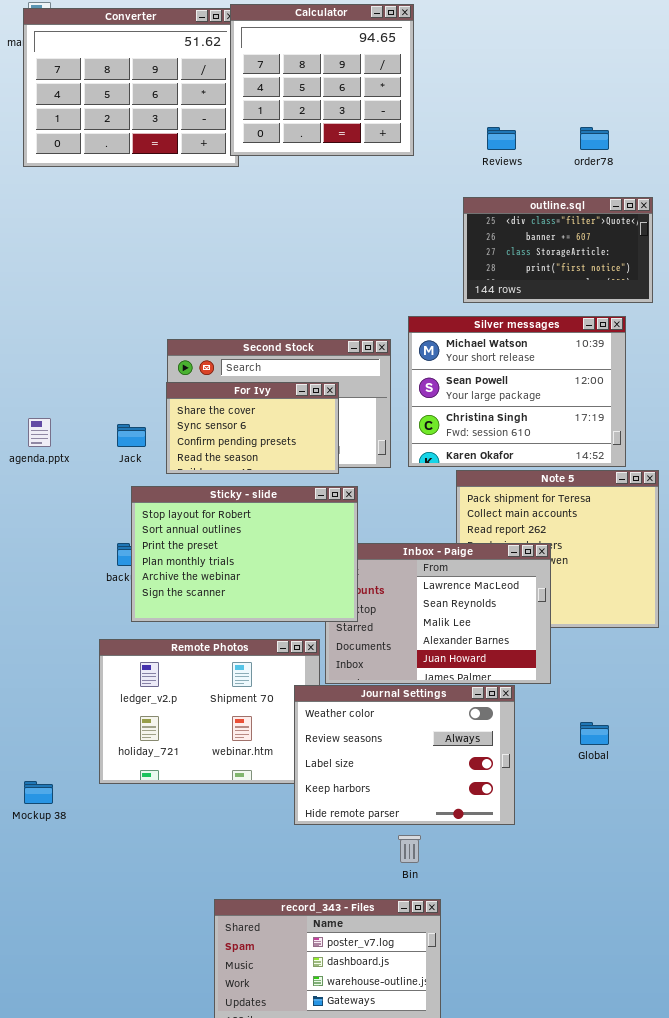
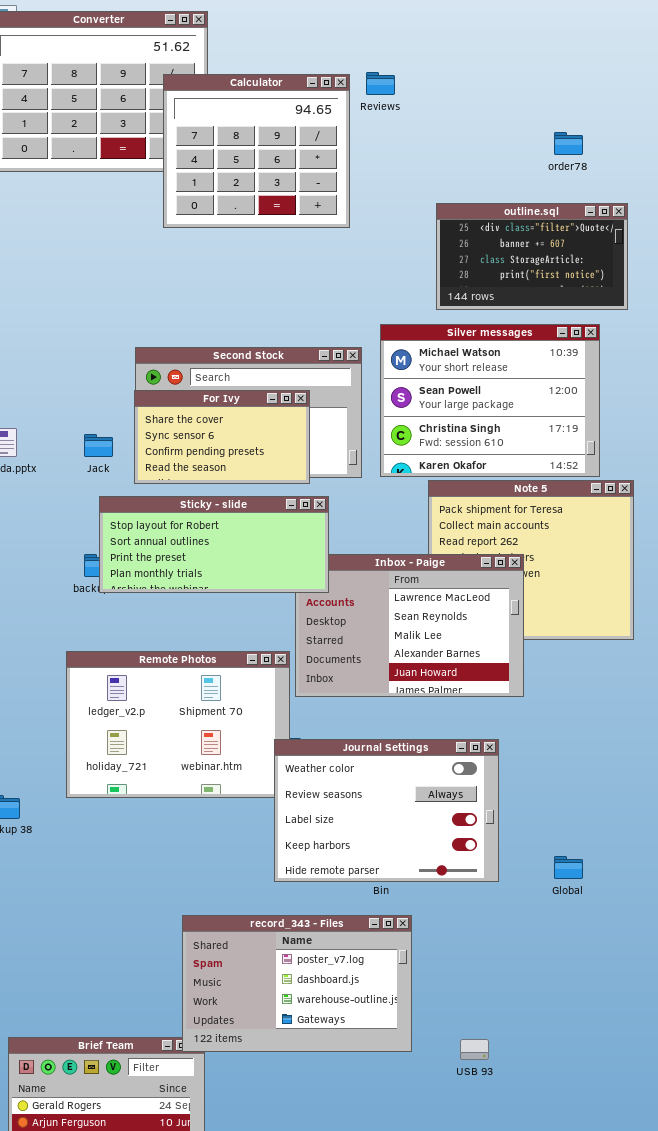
Calculator: [230,4,414,156] -> [163,74,350,228], moved
Reviews: [487,127,516,150] -> [366,72,395,95], moved
Sticky - slide: [131,486,358,622] -> [99,496,329,593], resized
Journal Settings: [294,685,515,825] -> [274,739,499,882], moved
Global: [580,722,609,745] -> [554,856,583,879], moved

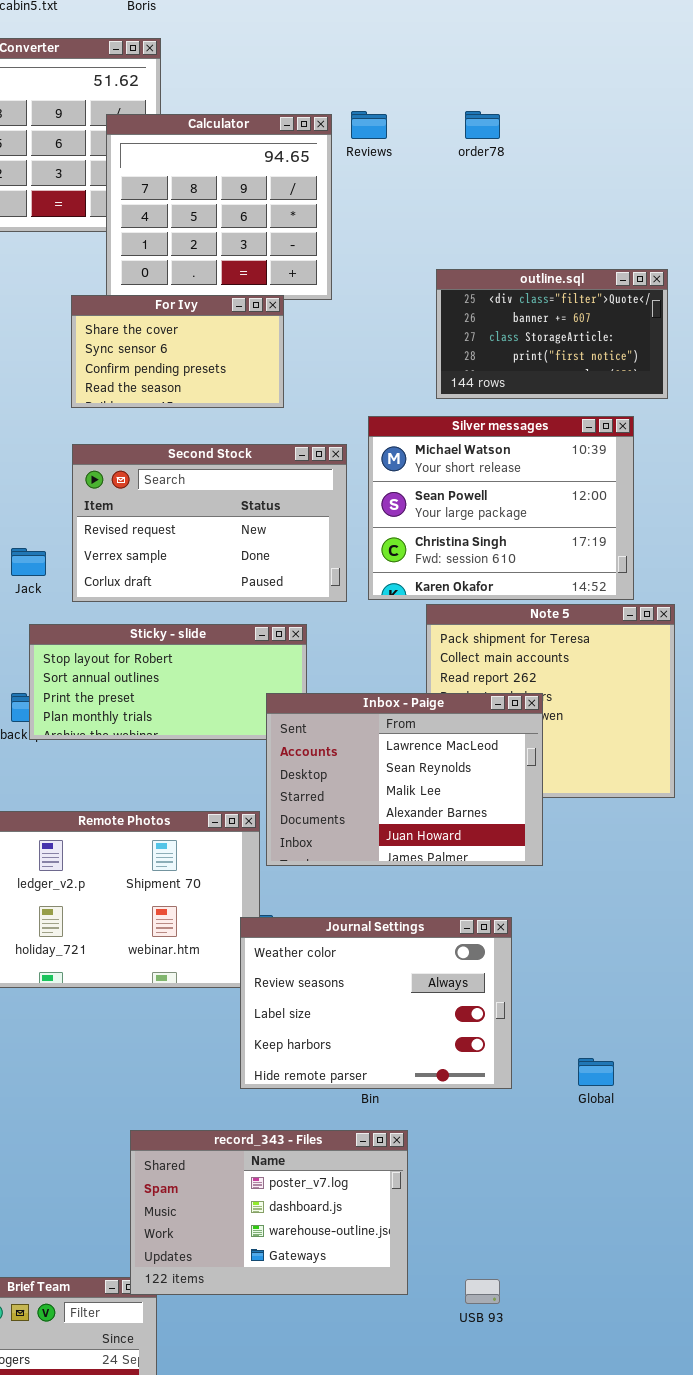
order78: [554,132,583,155] -> [465,111,500,139], moved
For Ivy: [134,390,310,484] -> [71,295,284,408], moved
Inbox - Paige: [295,554,524,697] -> [266,693,543,866], raised

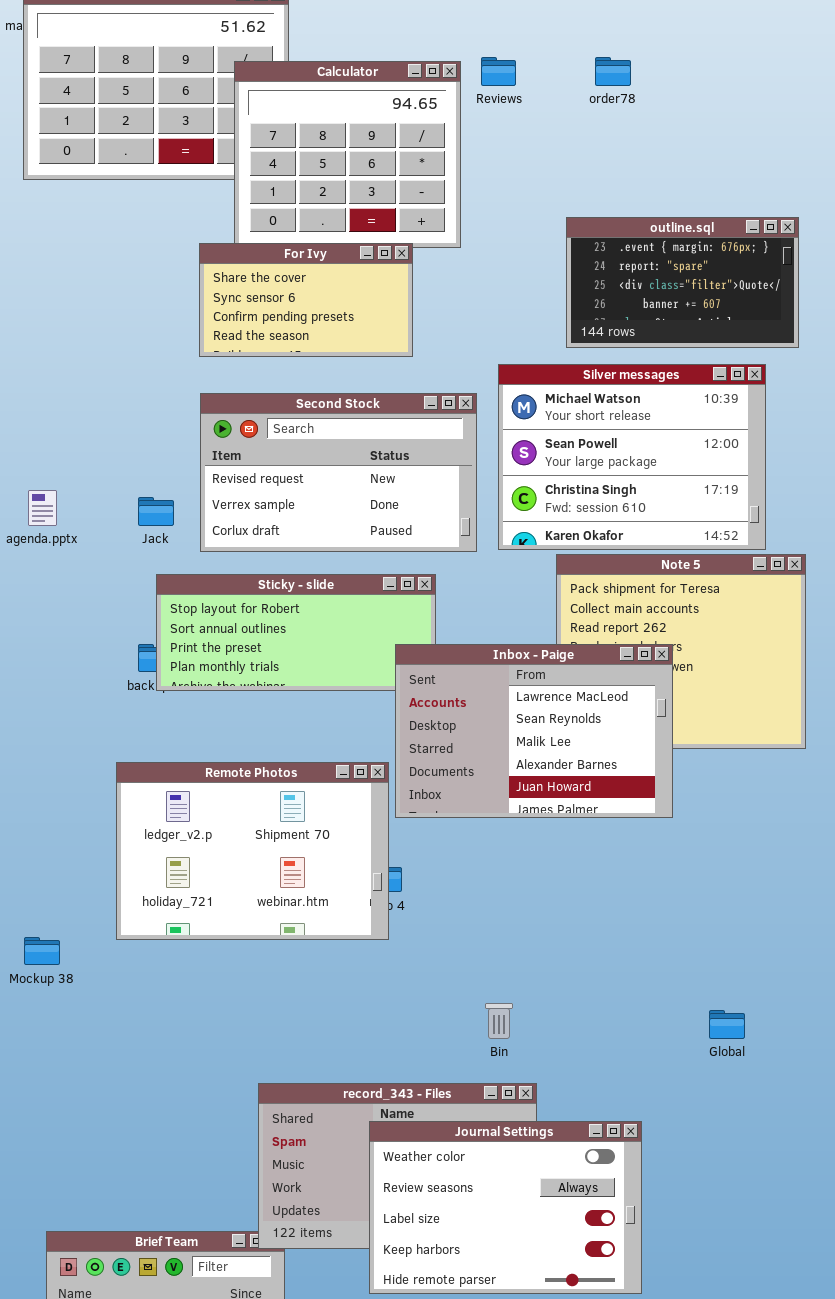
outline.sql: [436,269,668,399] -> [566,217,799,348], scrolled up 2 rows
Journal Settings: [240,917,512,1089] -> [369,1121,642,1294], moved

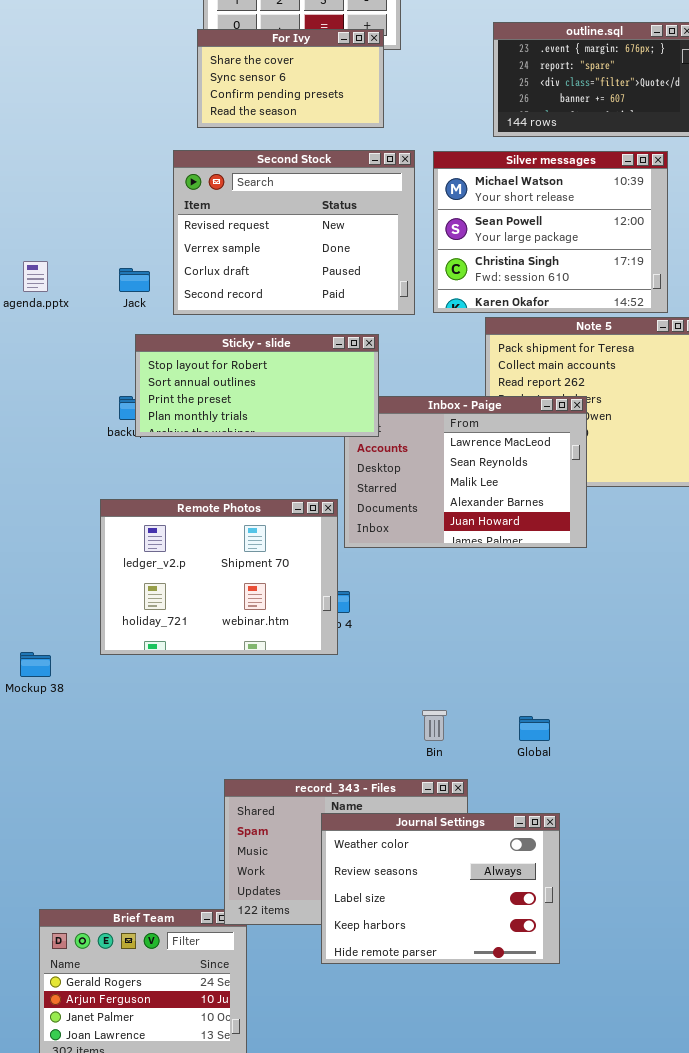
For Ivy: [199,243,413,357] -> [197,29,384,128], moved
Second Stock: [200,393,477,552] -> [173,150,415,315], resized
Sticky - slide: [156,574,436,691] -> [135,334,379,437], raised
Global: [709,1010,745,1039] -> [519,716,550,741], moved

